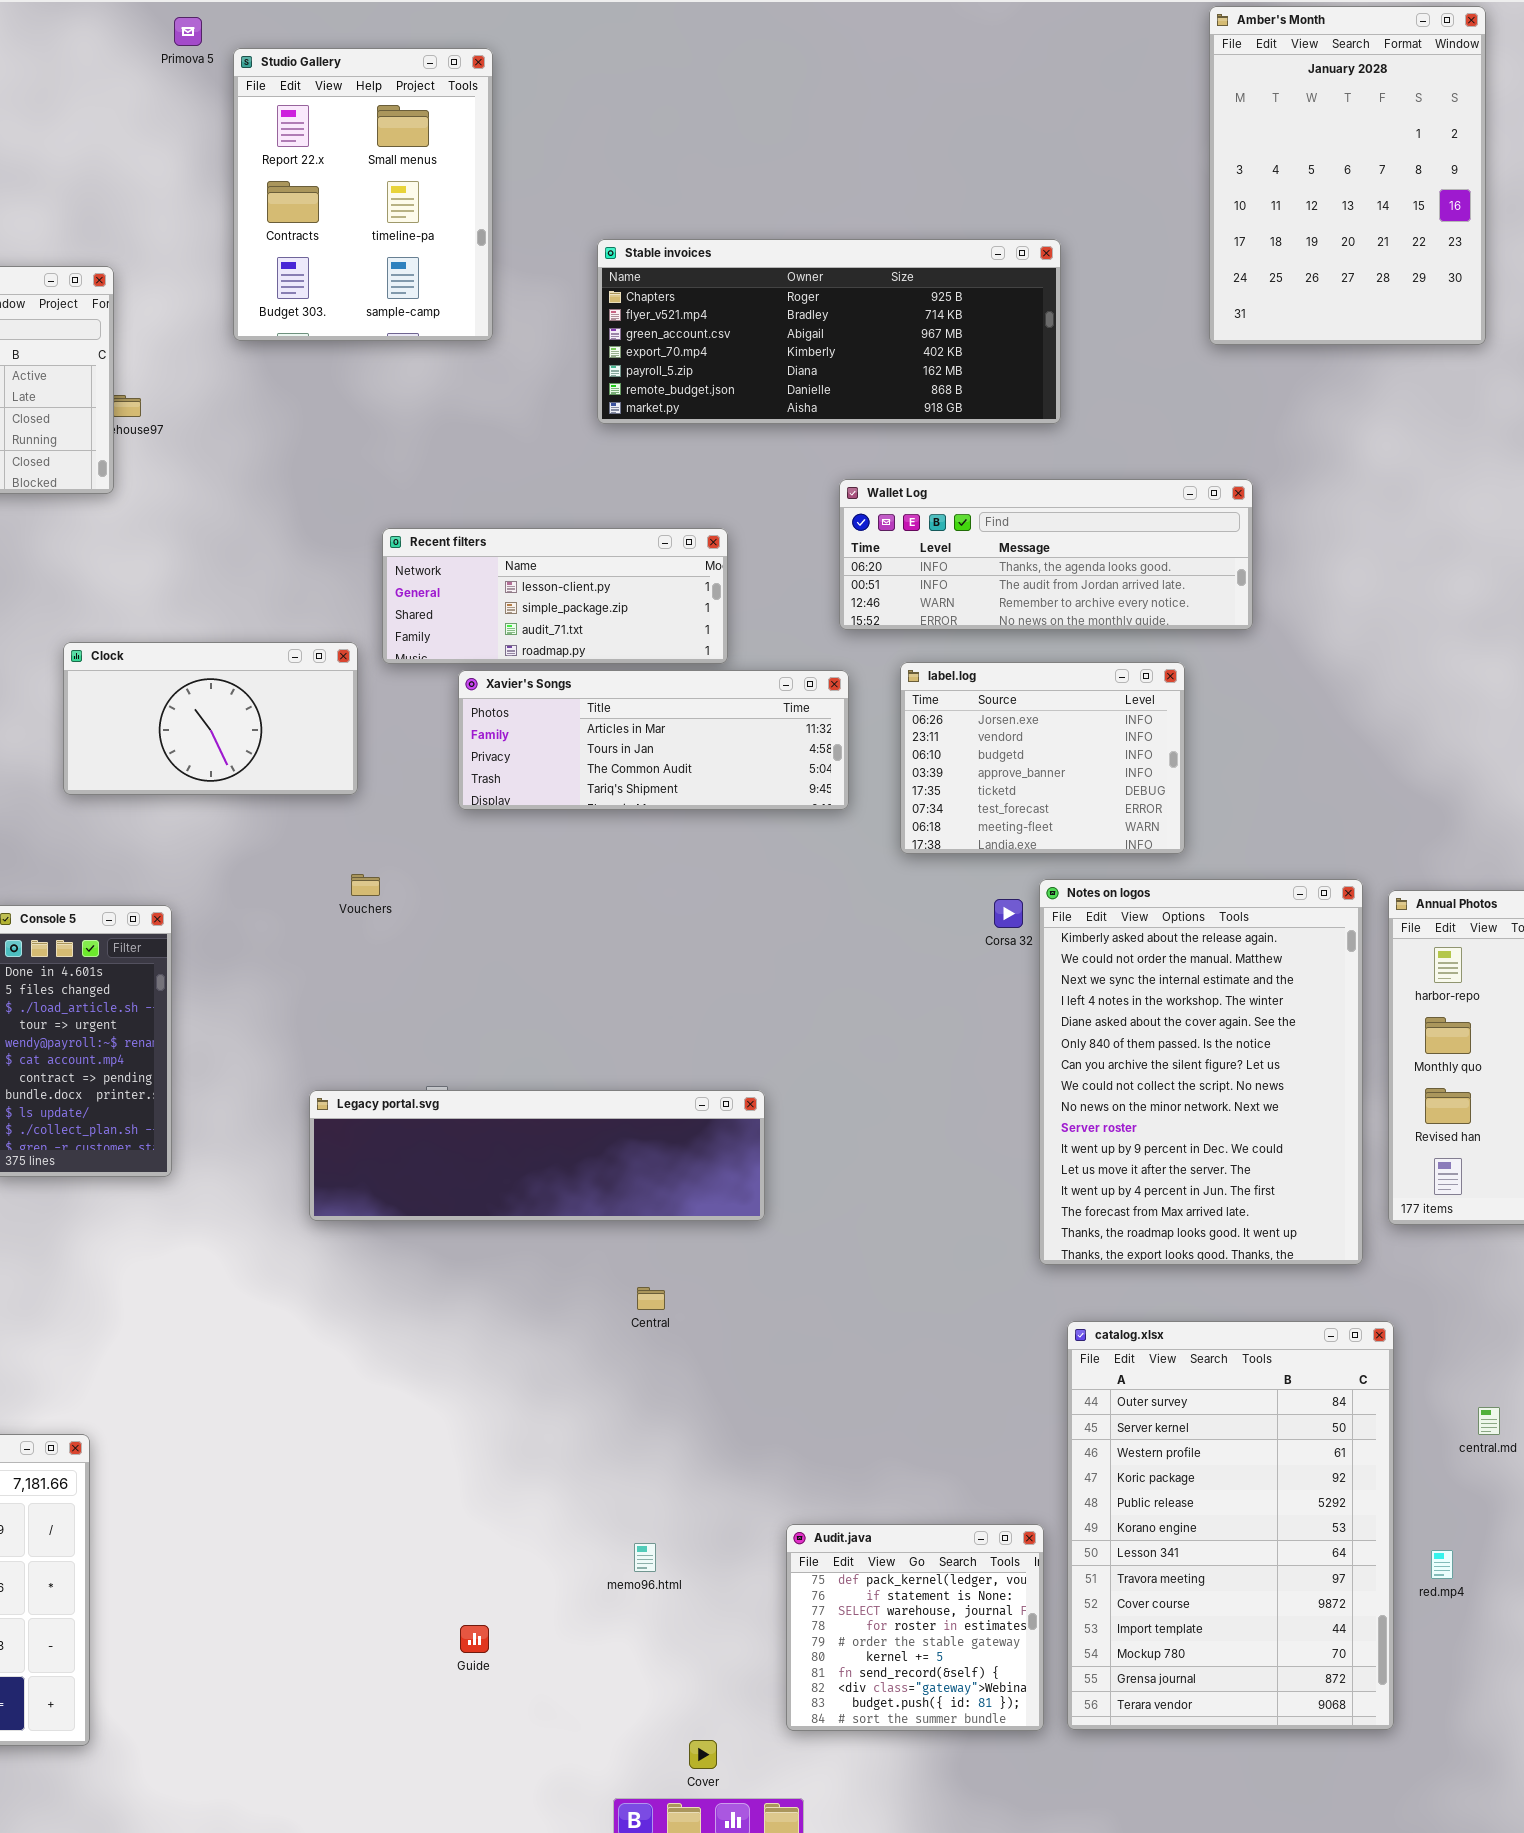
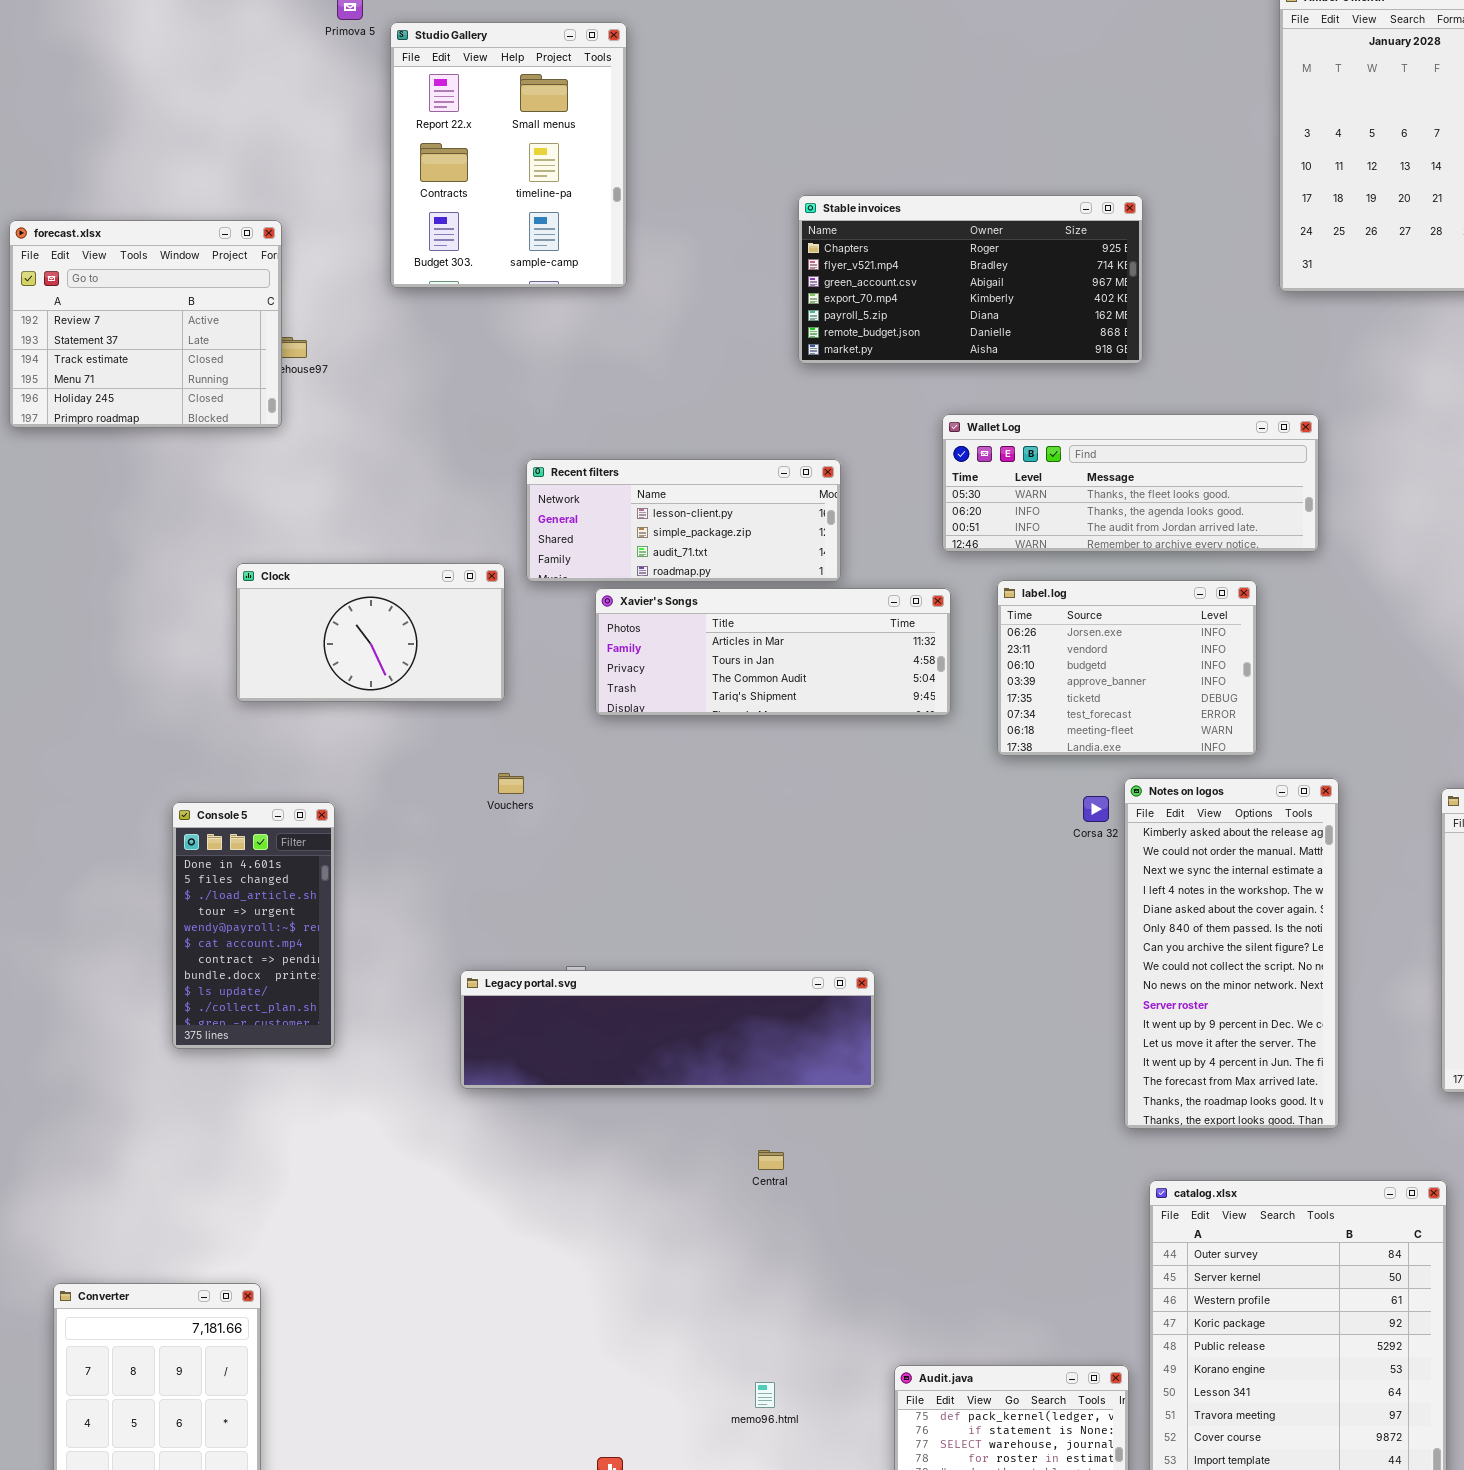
Stable invoices: [597,239,1061,424] -> [798,195,1143,364], resized
Wallet Log: [839,479,1253,630] -> [942,414,1319,552], scrolled up 1 row
Notes on logos: [1039,879,1363,1265] -> [1124,778,1339,1129], resized

